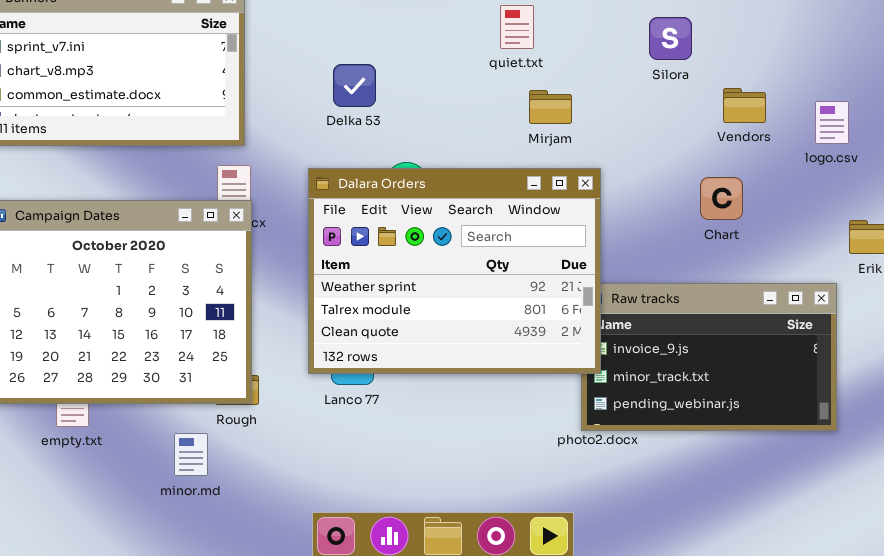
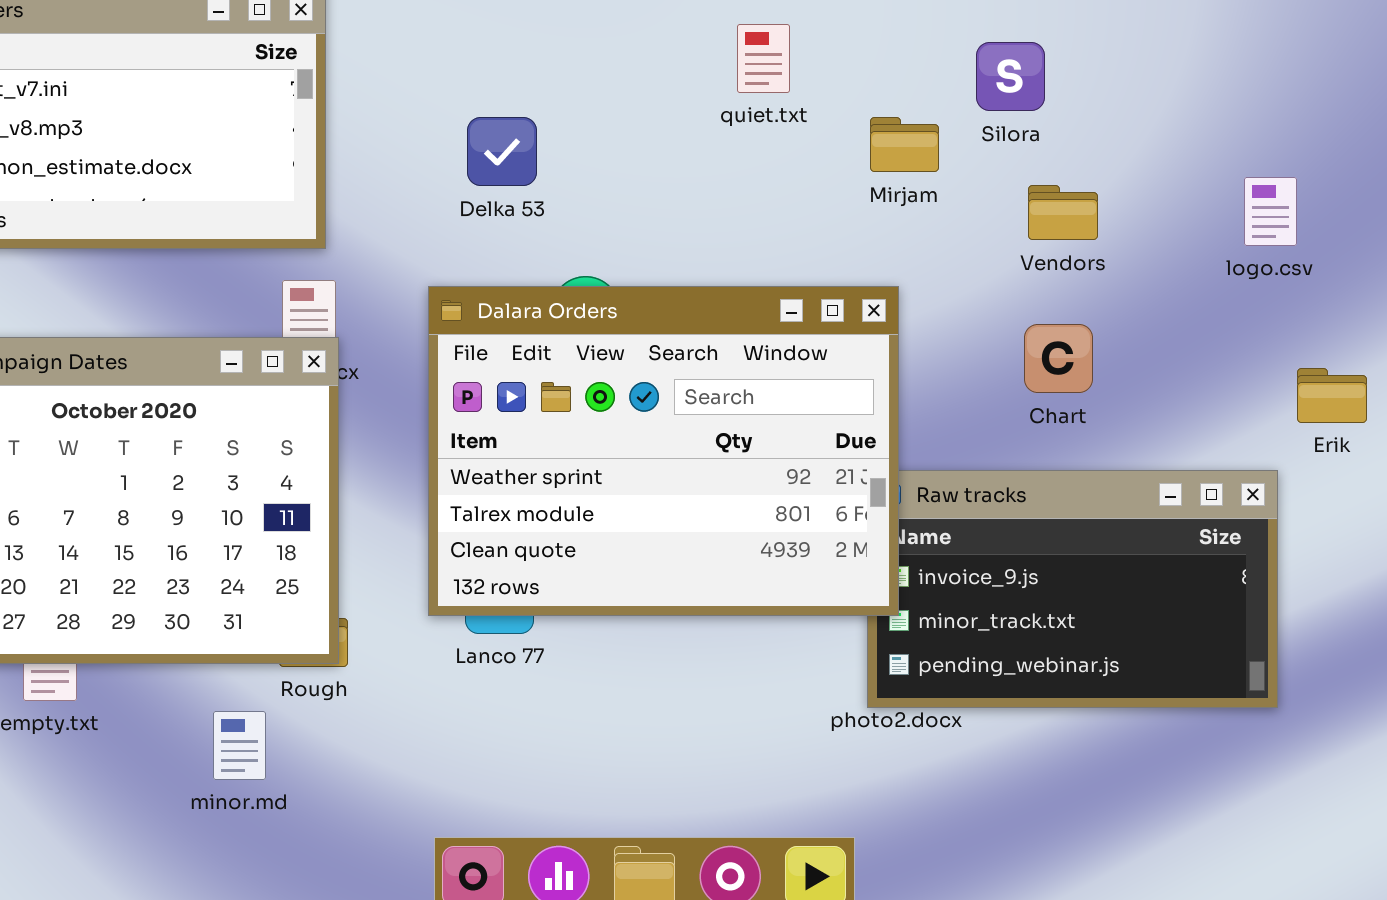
Vendors: [723,88,766,123] -> [1028,185,1098,240], moved
Mirjam: [529,90,572,124] -> [870,117,939,172], moved
Chart: [700,177,743,220] -> [1024,324,1093,393], moved

